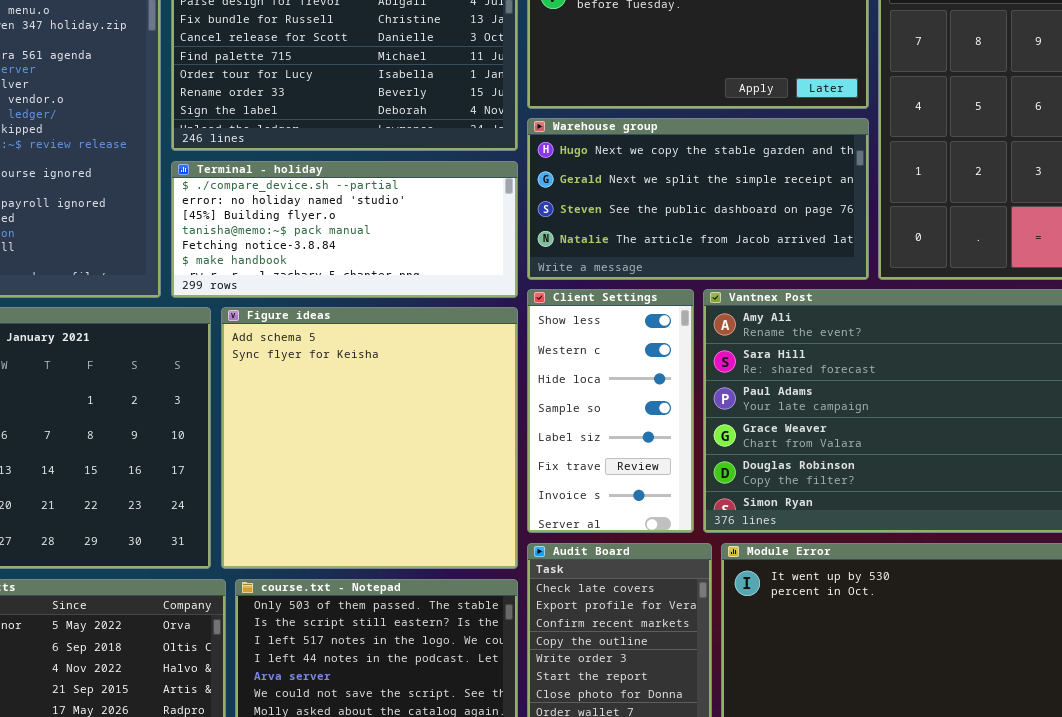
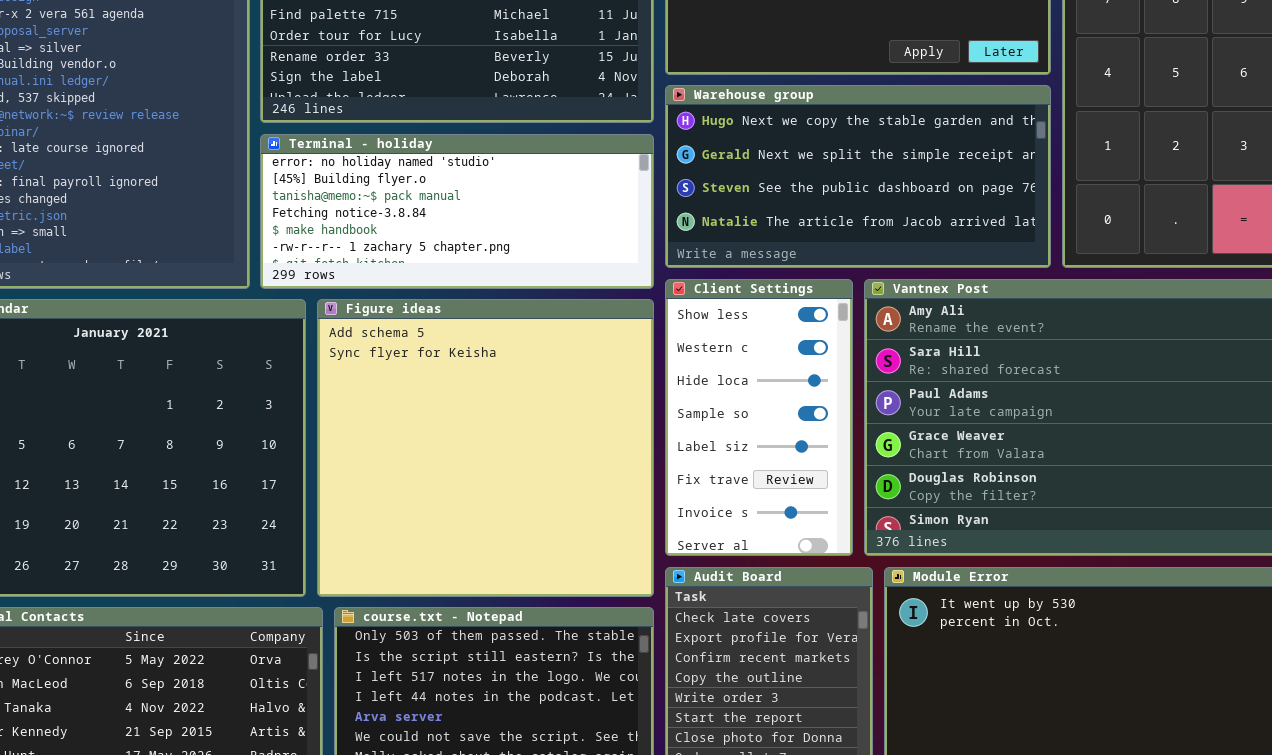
Terminal - holiday: [171,161,518,298] -> [260,134,654,289], scrolled down 1 row

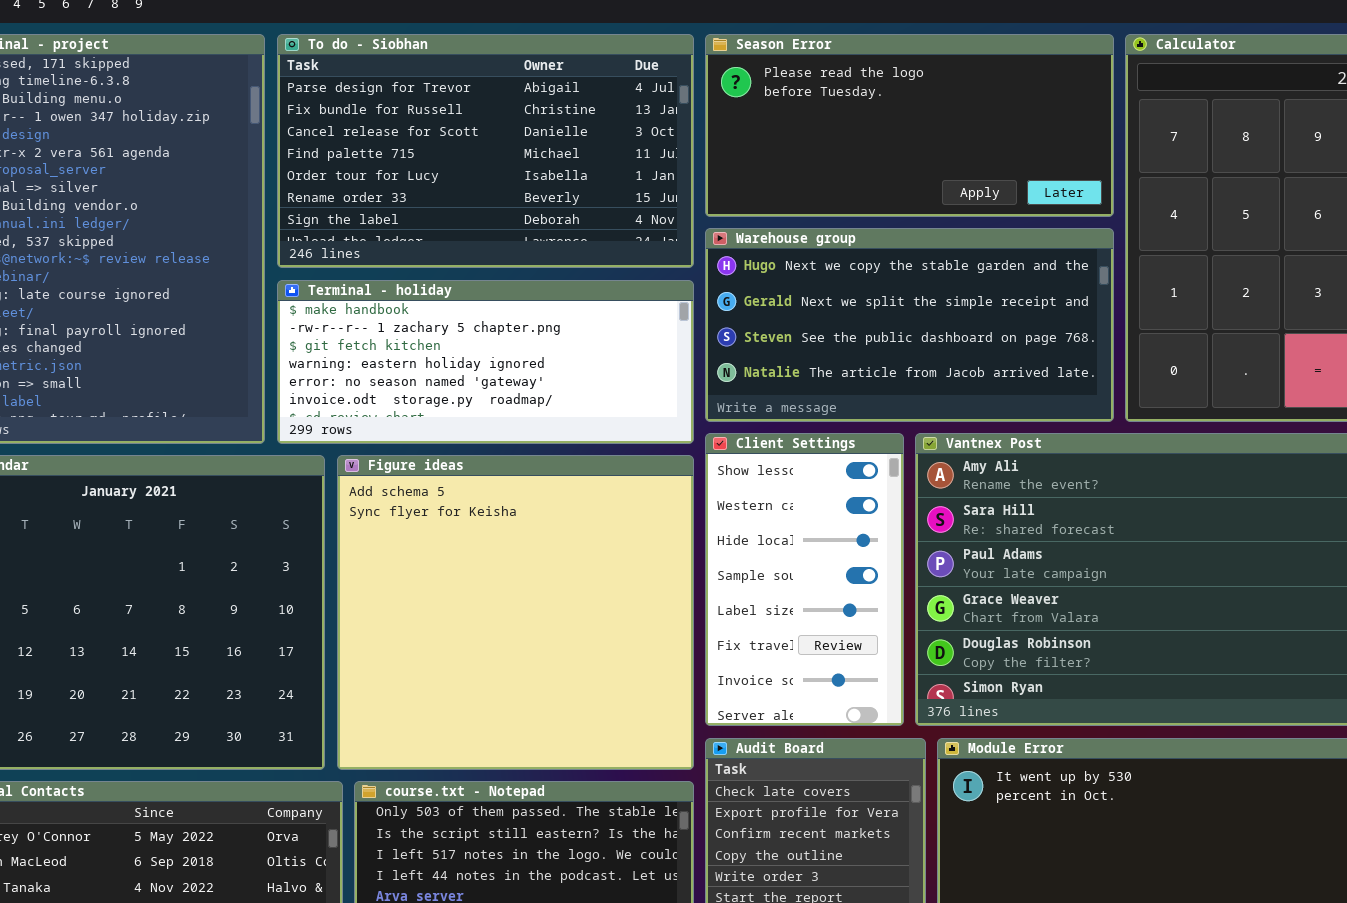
Terminal - holiday: [260,134,654,289] -> [277,280,694,444], scrolled down 4 rows

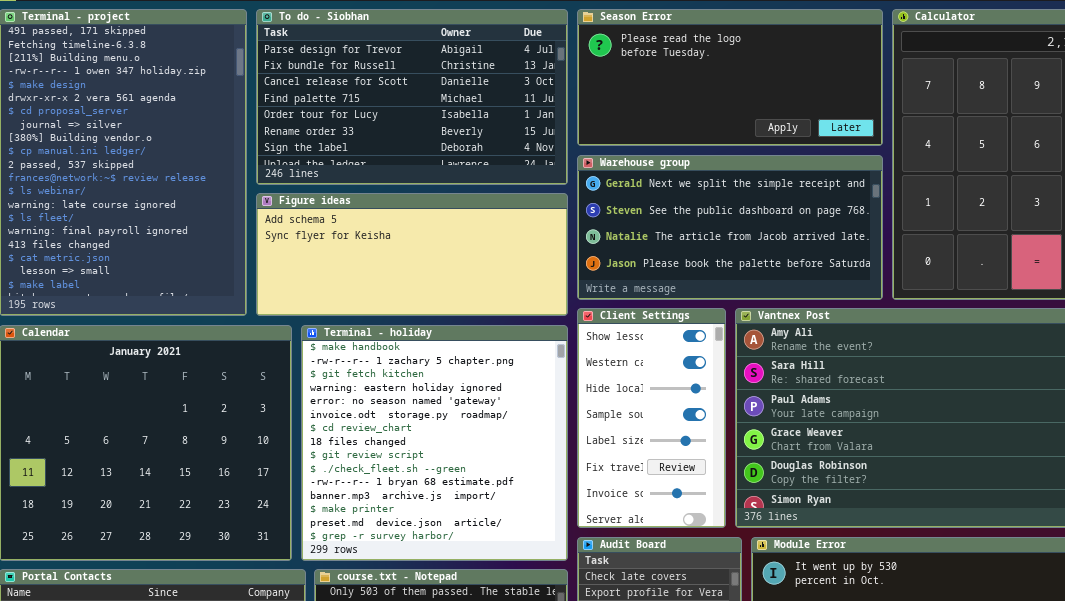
Warehouse group: [705,228,1114,422] -> [577,155,883,300], scrolled down 1 row
Terminal - holiday: [277,280,694,444] -> [301,325,568,561], moved, resized
Figure ideas: [337,455,694,770] -> [256,193,568,316], moved, resized

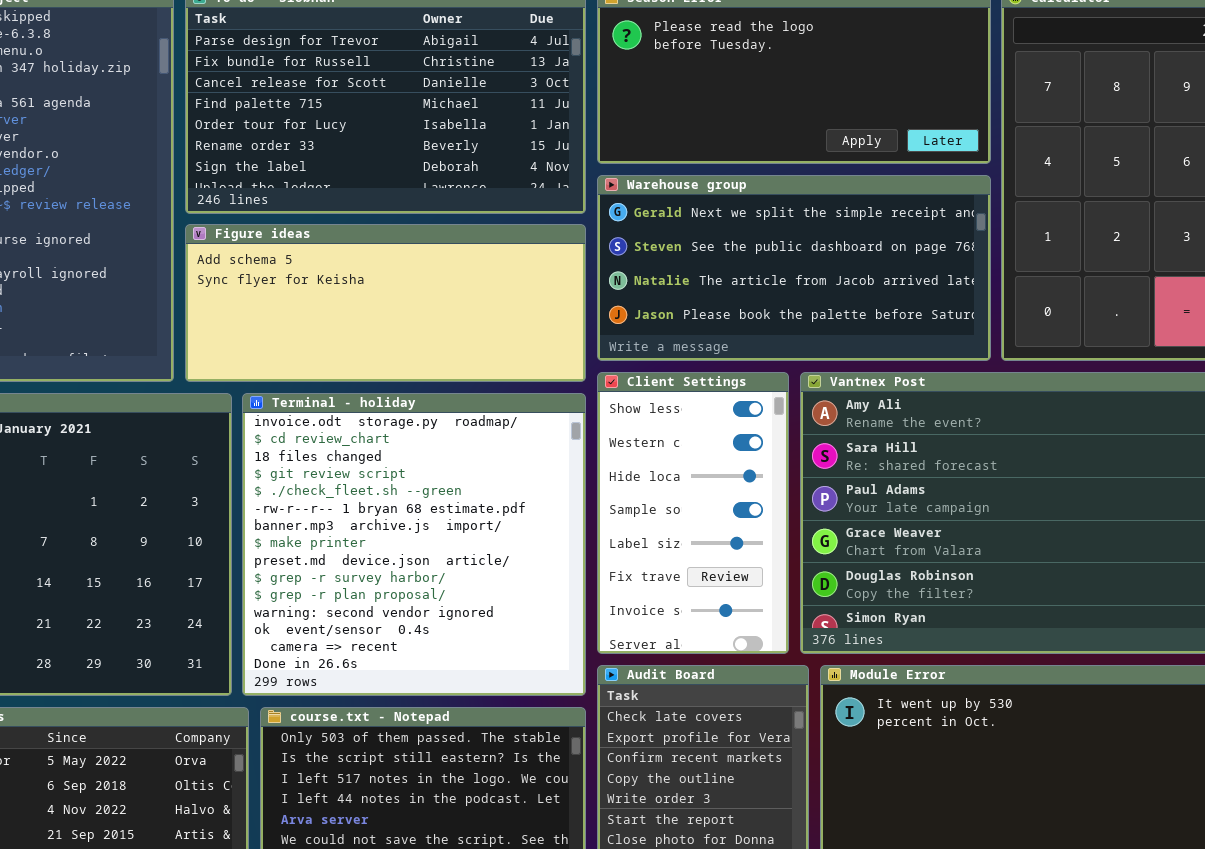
Terminal - holiday: [301,325,568,561] -> [242,393,586,696], scrolled down 5 rows

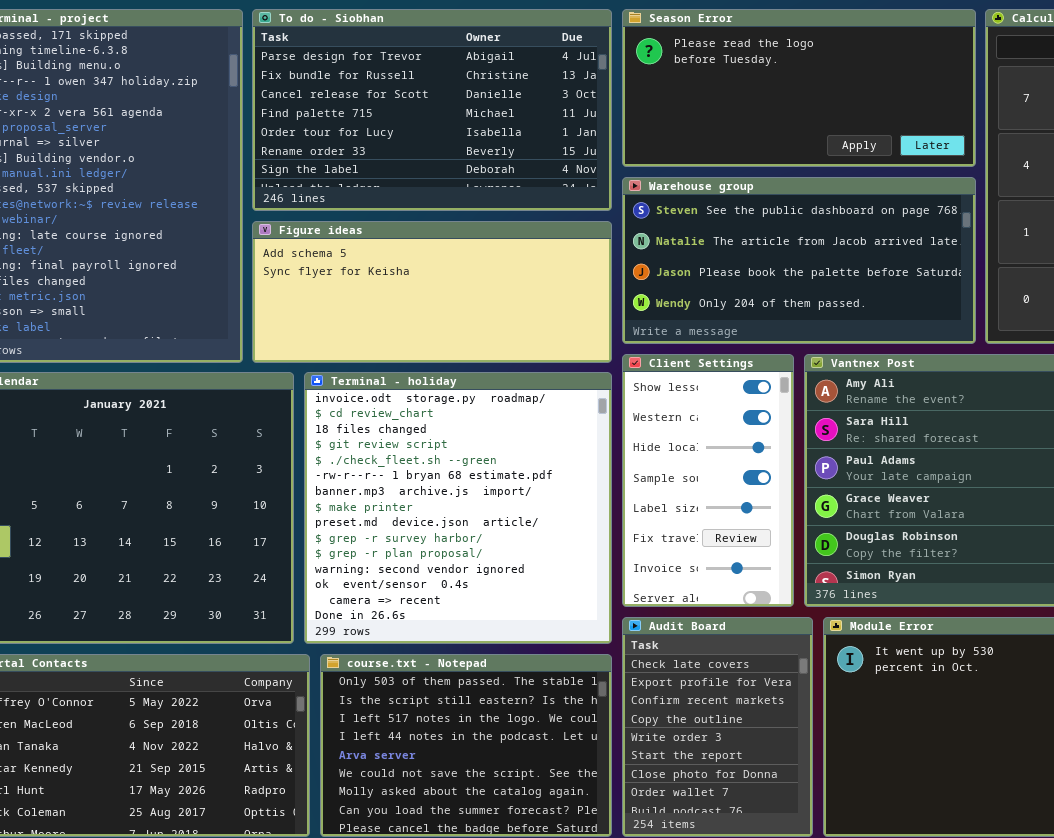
Warehouse group: [597,175,991,361] -> [622,177,976,344], scrolled down 1 row

